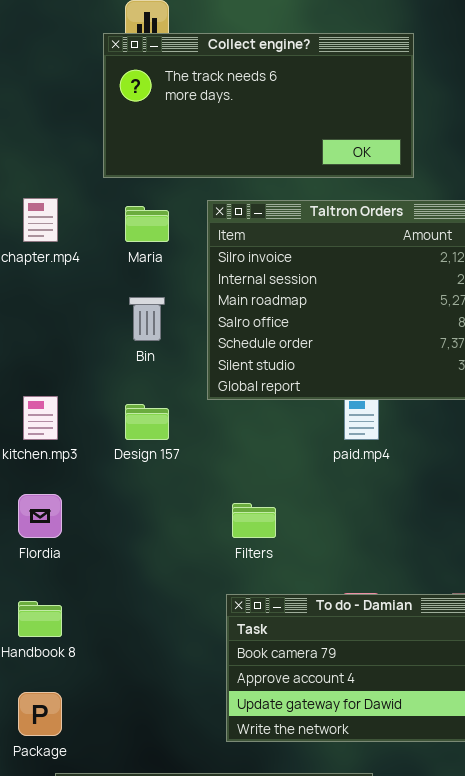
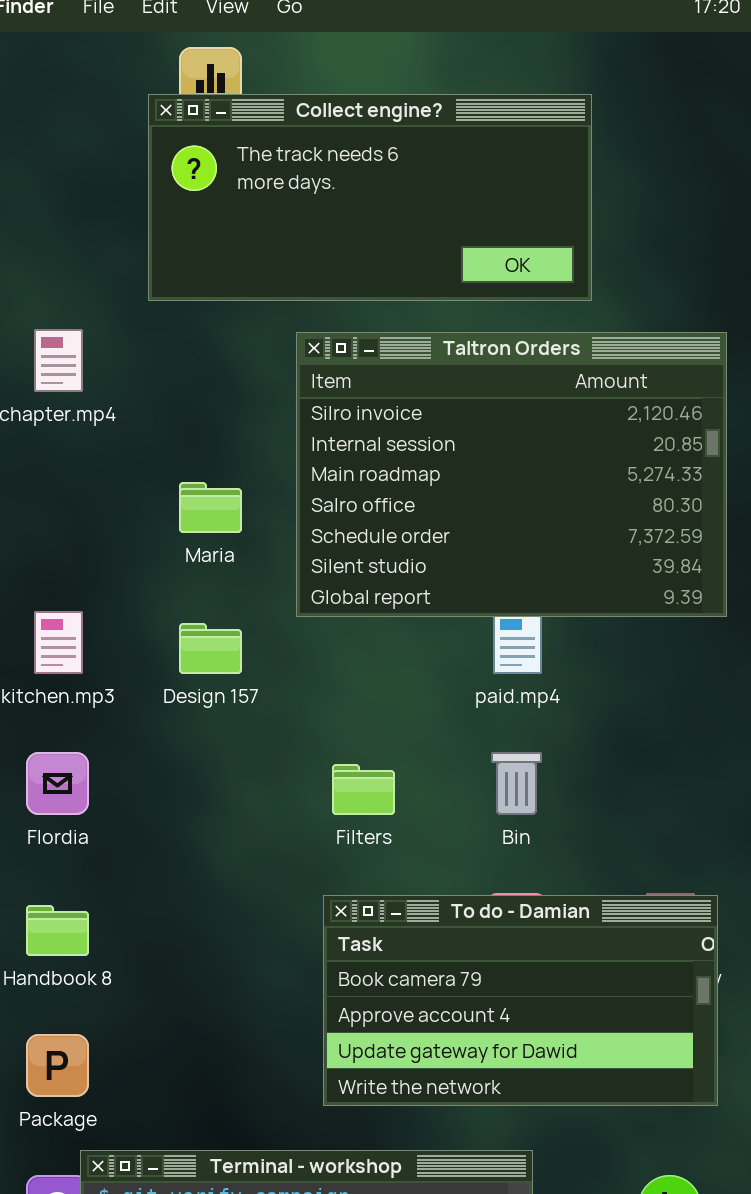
Maria: [125,206,169,242] -> [179,482,242,533], moved
Bin: [129,297,165,341] -> [491,752,542,815], moved

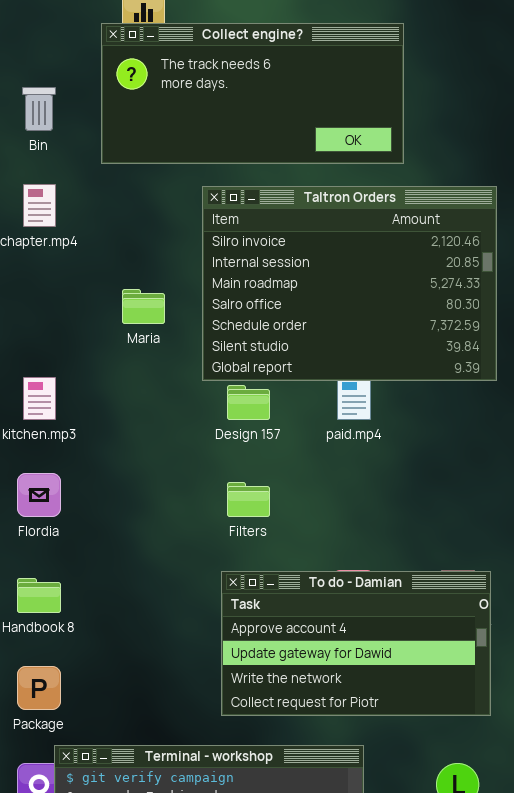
Design 157: [179,623,242,674] -> [227,385,270,420], moved
Bin: [491,752,542,815] -> [22,87,56,131], moved
To do - Damian: [323,895,718,1106] -> [221,571,491,716], scrolled down 1 row

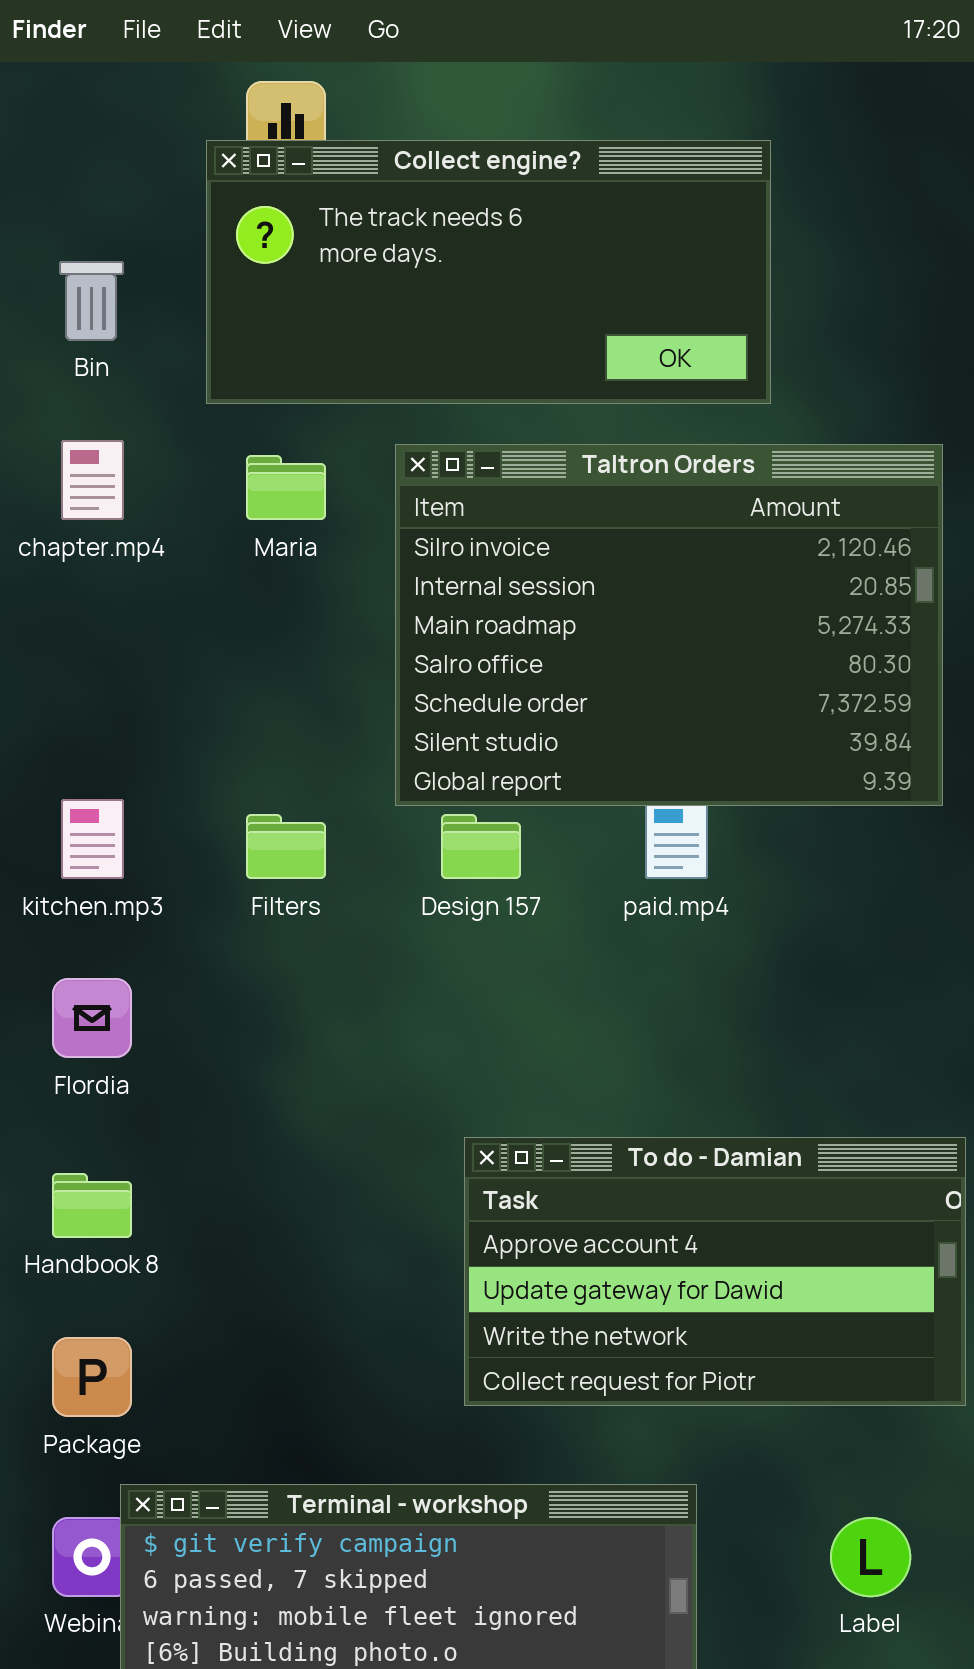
Maria: [122,289,165,324] -> [246,455,326,520], moved
Filters: [227,482,270,517] -> [246,814,326,879], moved
To do - Damian: [221,571,491,716] -> [464,1137,966,1406], moved

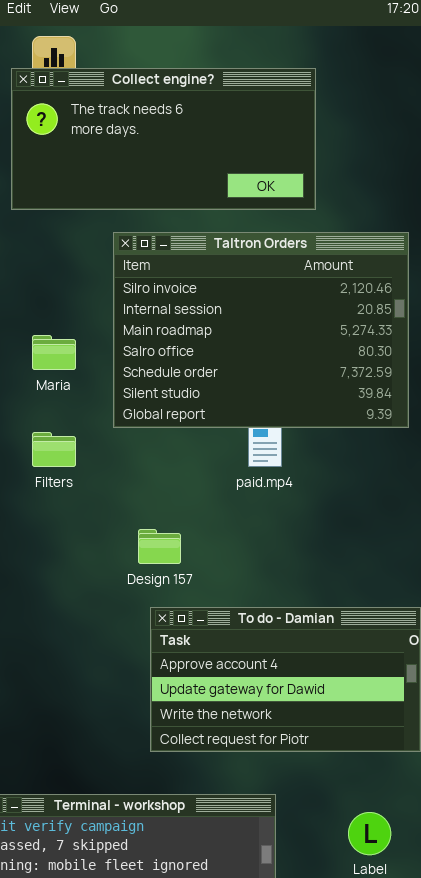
Maria: [246,455,326,520] -> [32,335,76,370], moved
Design 157: [441,814,521,879] -> [138,529,181,564], moved

